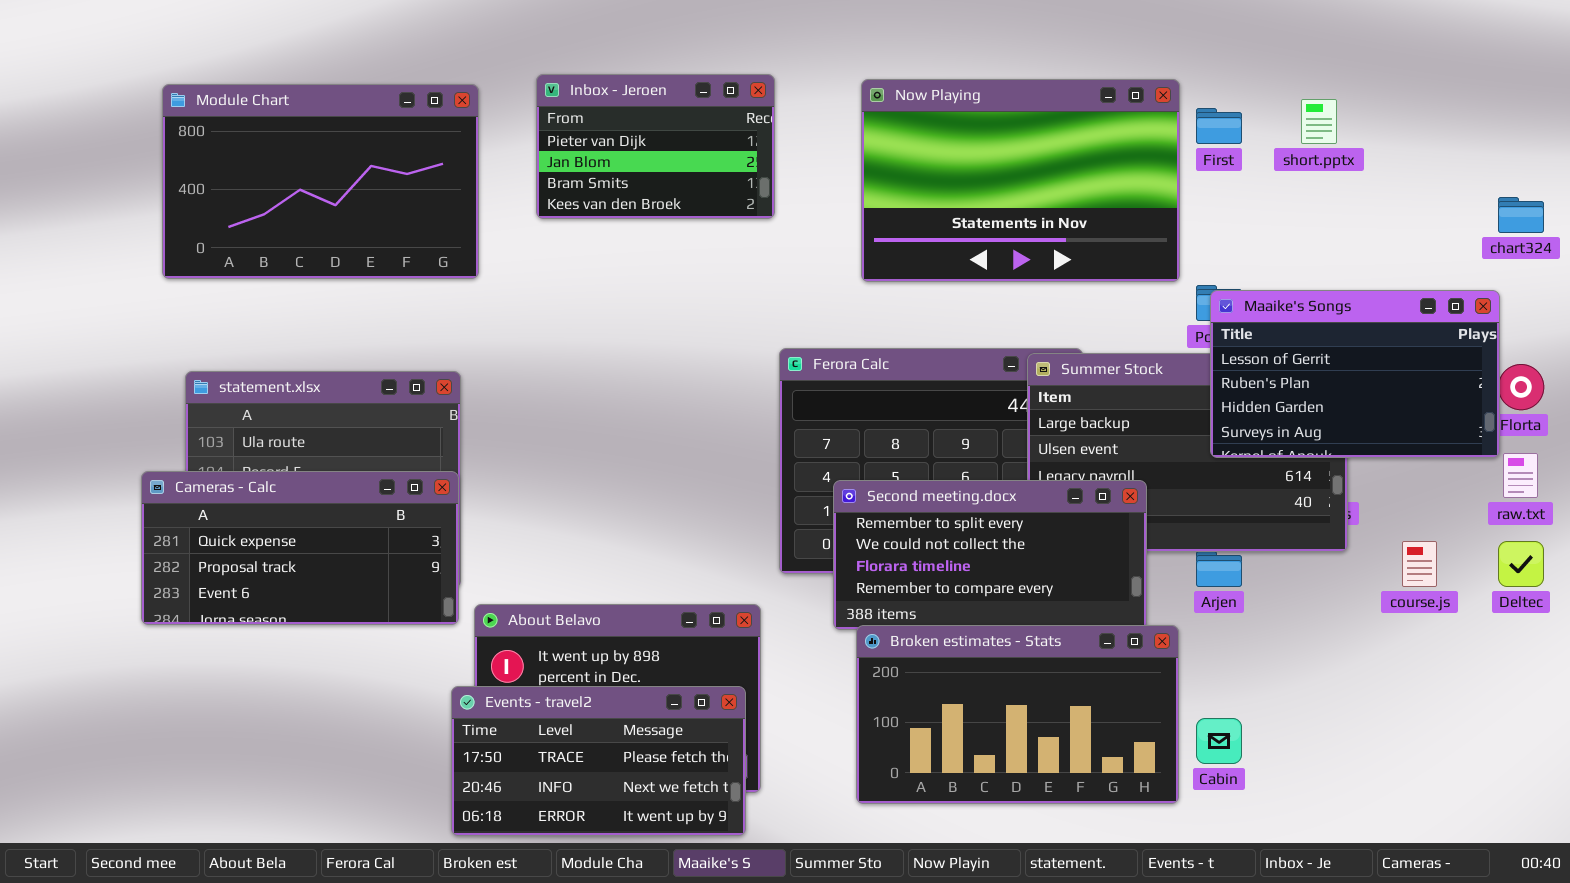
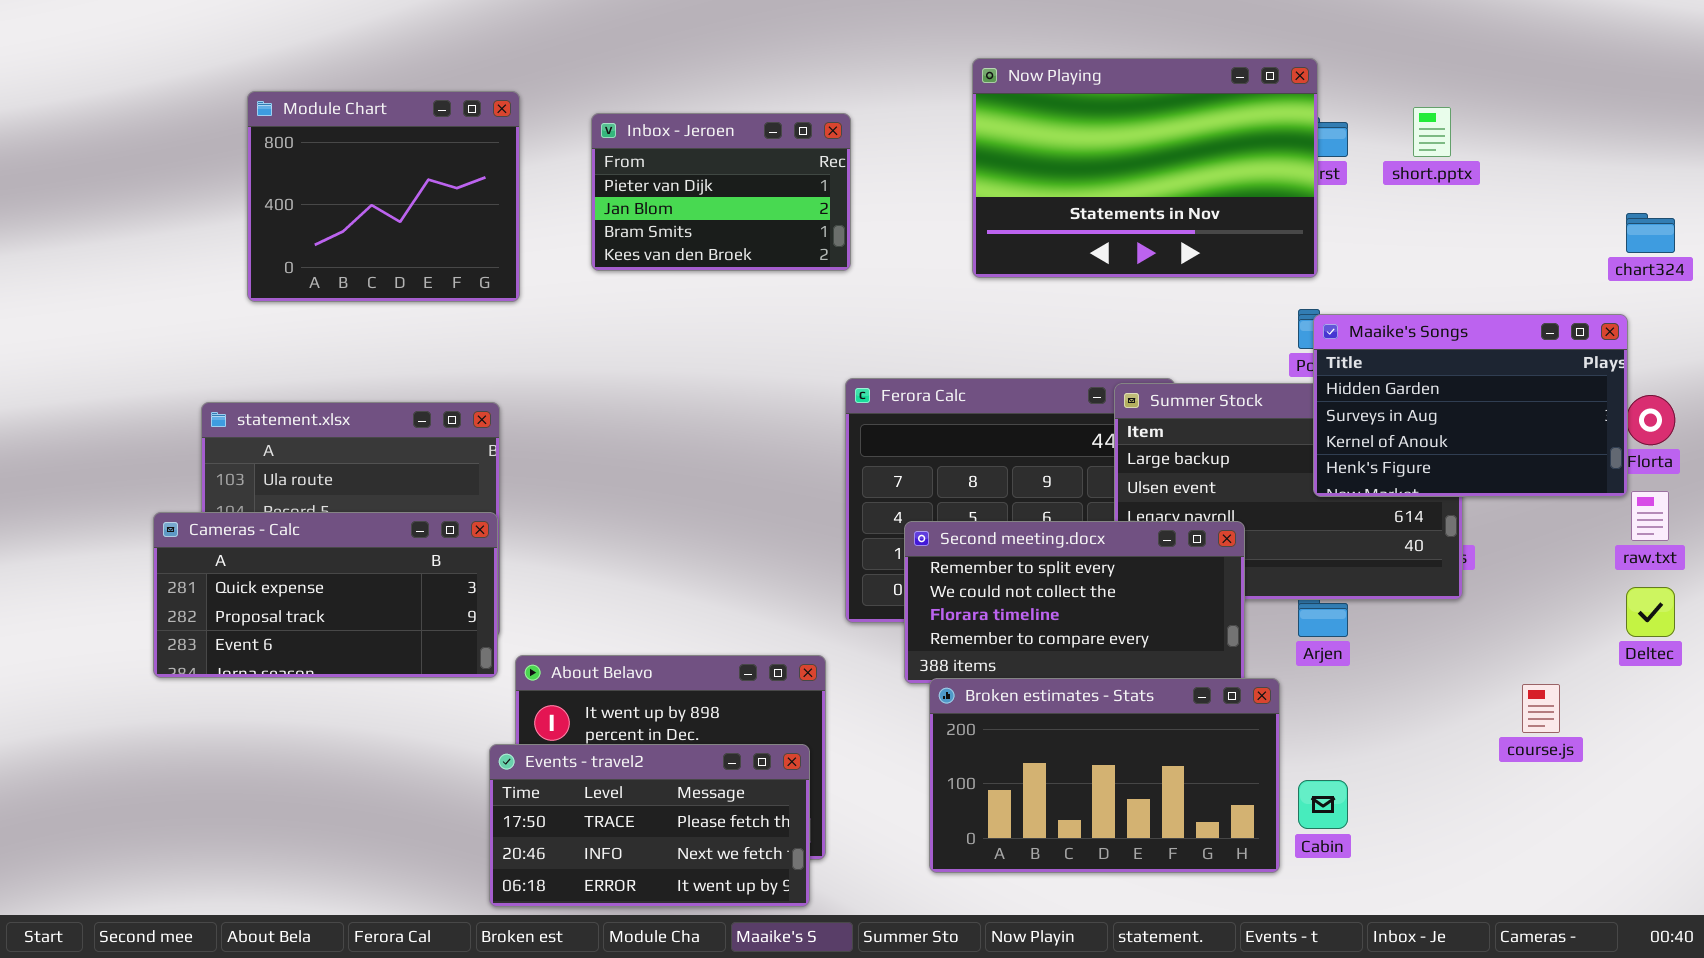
Inbox - Jeroen: [536,74,775,219] -> [591,113,851,271], moved
Now Playing: [861,79,1180,282] -> [972,58,1318,278], moved
Module Chart: [162,84,479,279] -> [247,91,520,302], resized
Maaike's Songs: [1210,290,1500,458] -> [1313,314,1628,497], scrolled down 2 rows
course.js: [1402,541,1437,587] -> [1522,684,1560,733], moved

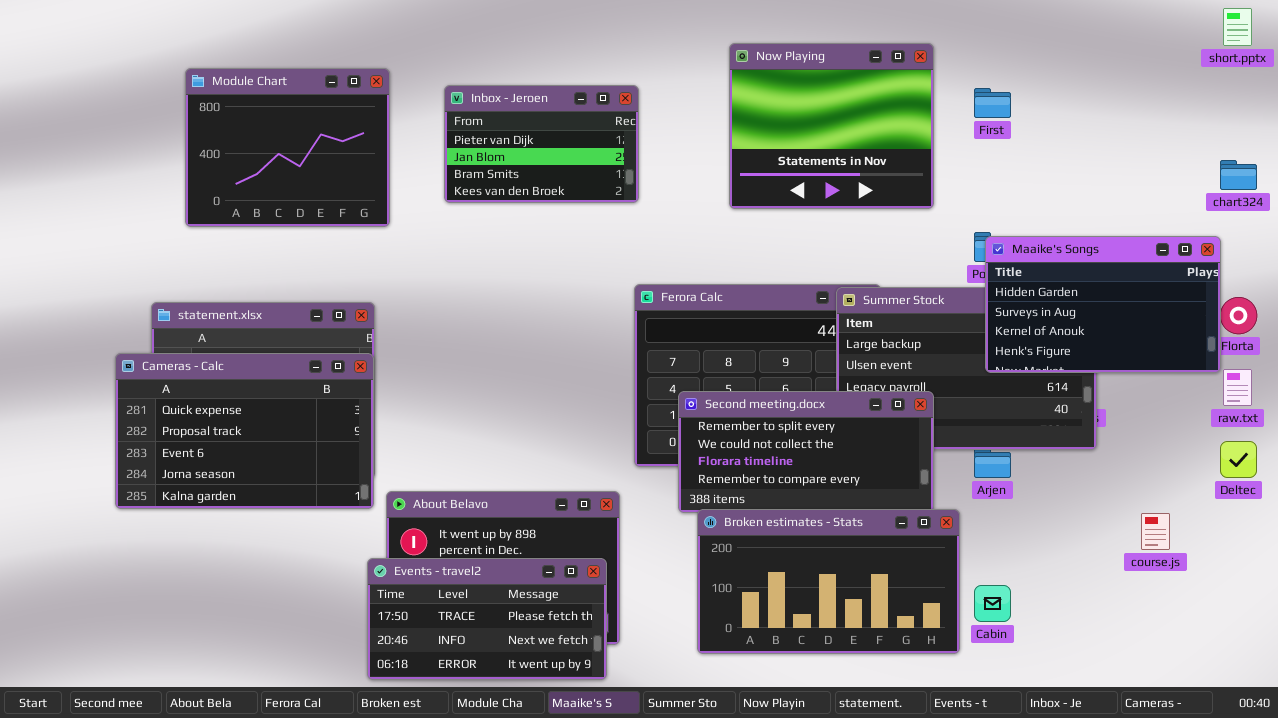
Now Playing: [972,58,1318,278] -> [729,43,934,209], resized
short.pptx: [1413,107,1451,157] -> [1223,8,1252,46], moved
Cameras - Calc: [153,512,498,678] -> [115,353,374,509], resized

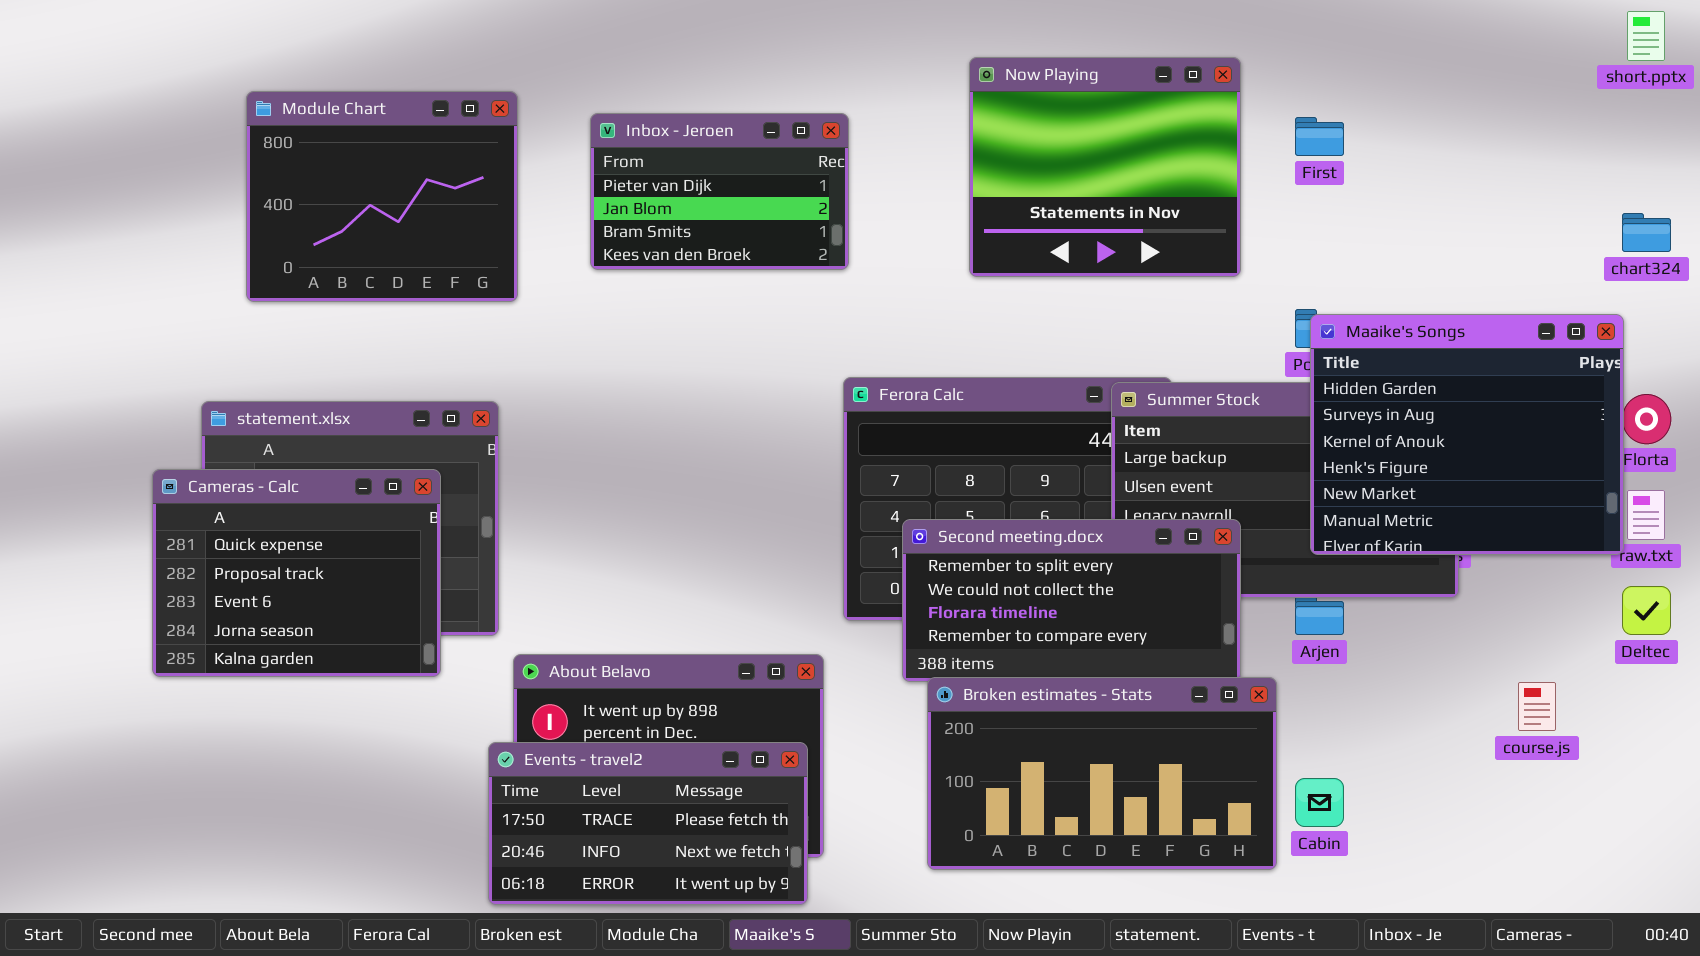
Maaike's Songs: [985,236,1221,373] -> [1310,314,1624,555], resized
Cameras - Calc: [115,353,374,509] -> [152,469,441,677], resized

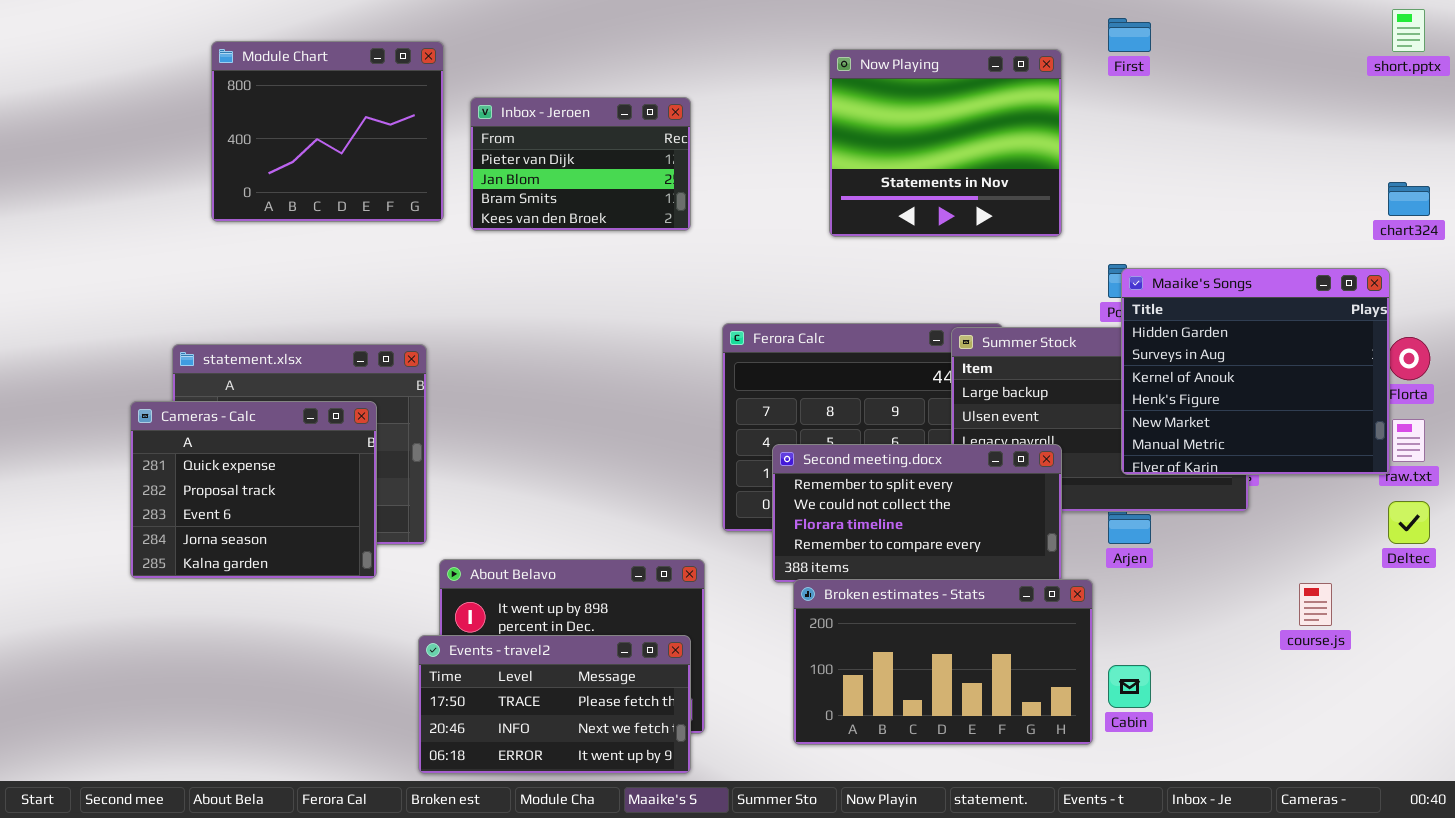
Module Chart: [246,91,518,302] -> [211,41,444,222], moved
Inbox - Jeroen: [590,113,849,270] -> [470,97,691,231], moved
First: [1295,117,1344,156] -> [1108,18,1151,52], moved

